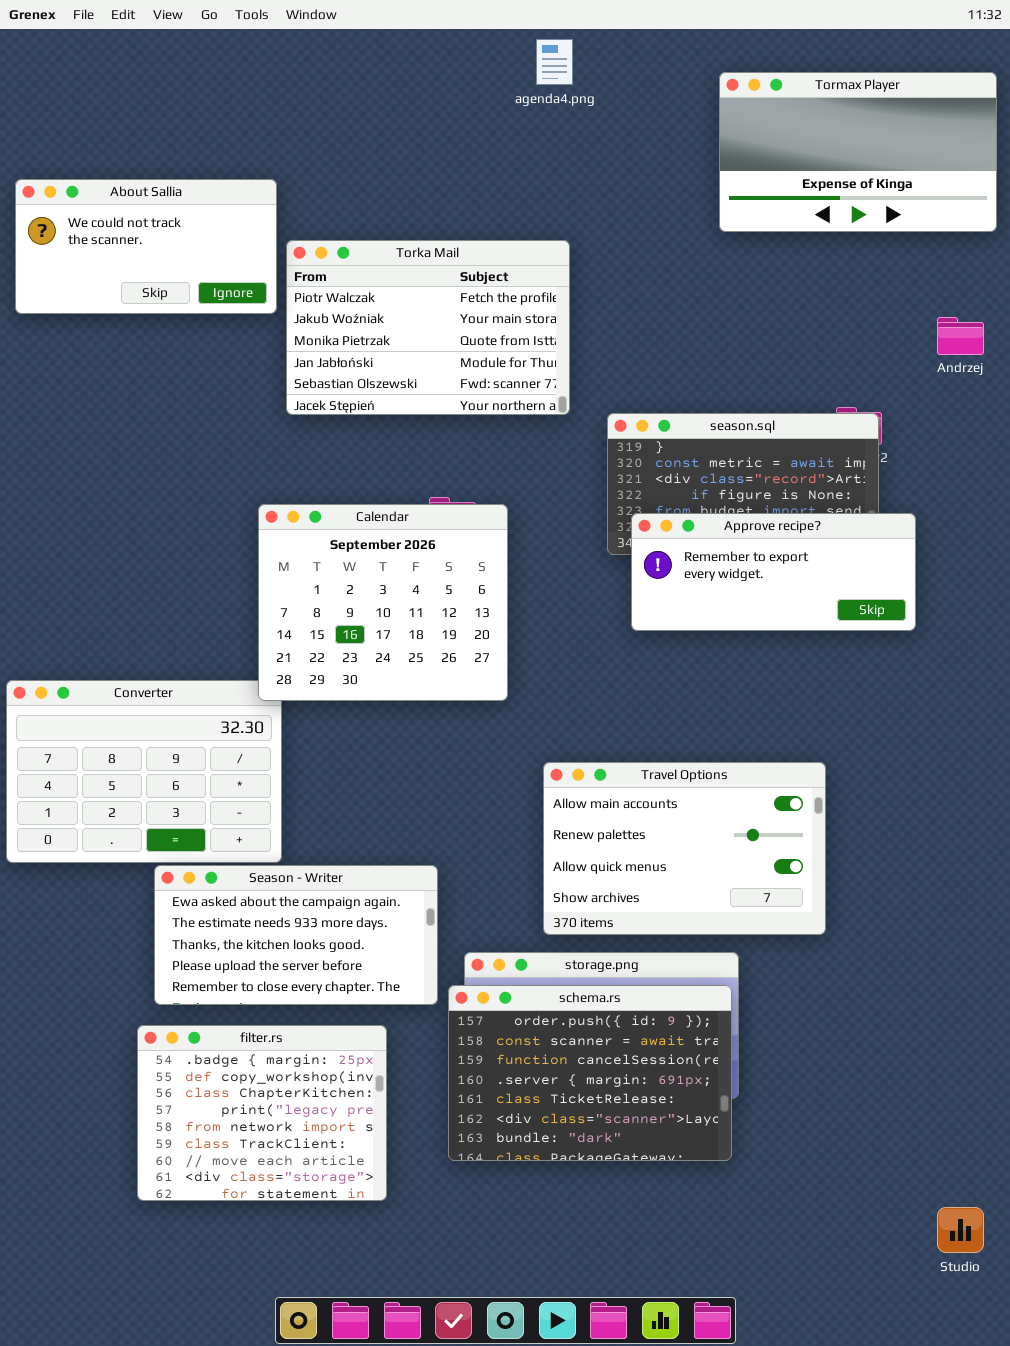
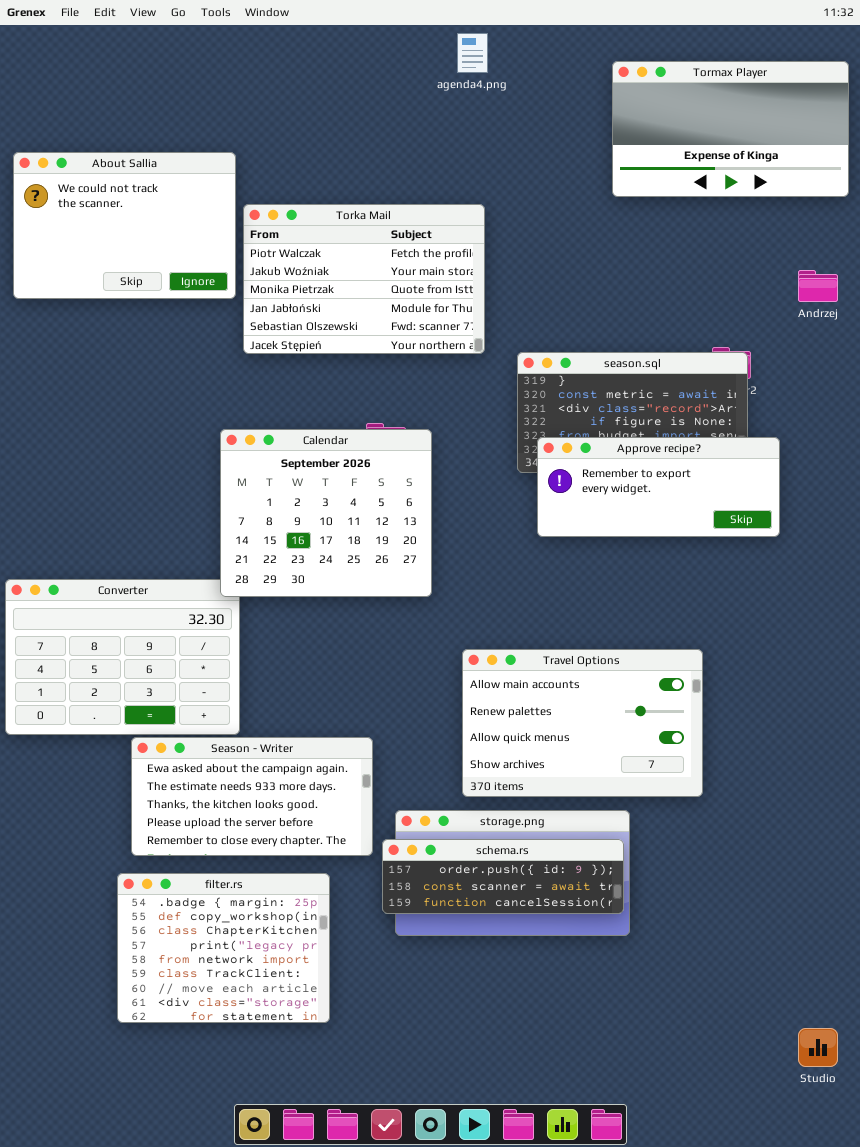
About Sallia: [15,179,277,314] -> [13,152,236,299], resized
schema.rs: [448,985,732,1161] -> [382,839,624,914], resized

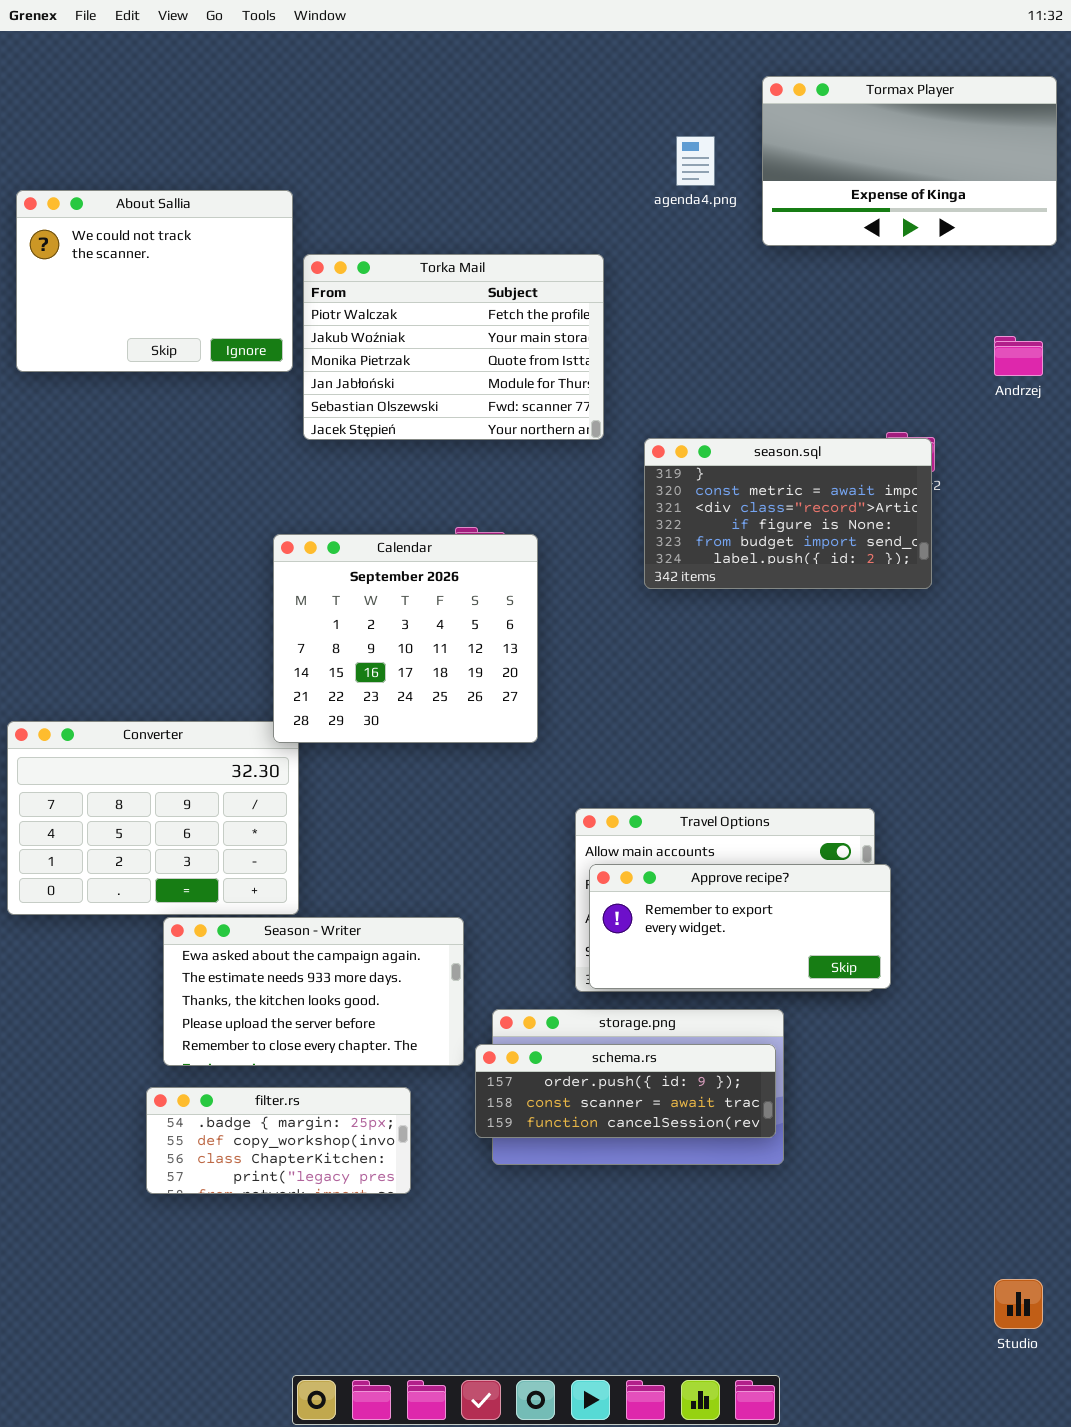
agenda4.png: [457,33,488,73] -> [676,136,715,186], moved
Approve recipe?: [537,437,780,537] -> [589,864,891,989], moved
filter.rs: [117,873,330,1023] -> [146,1087,411,1194], resized

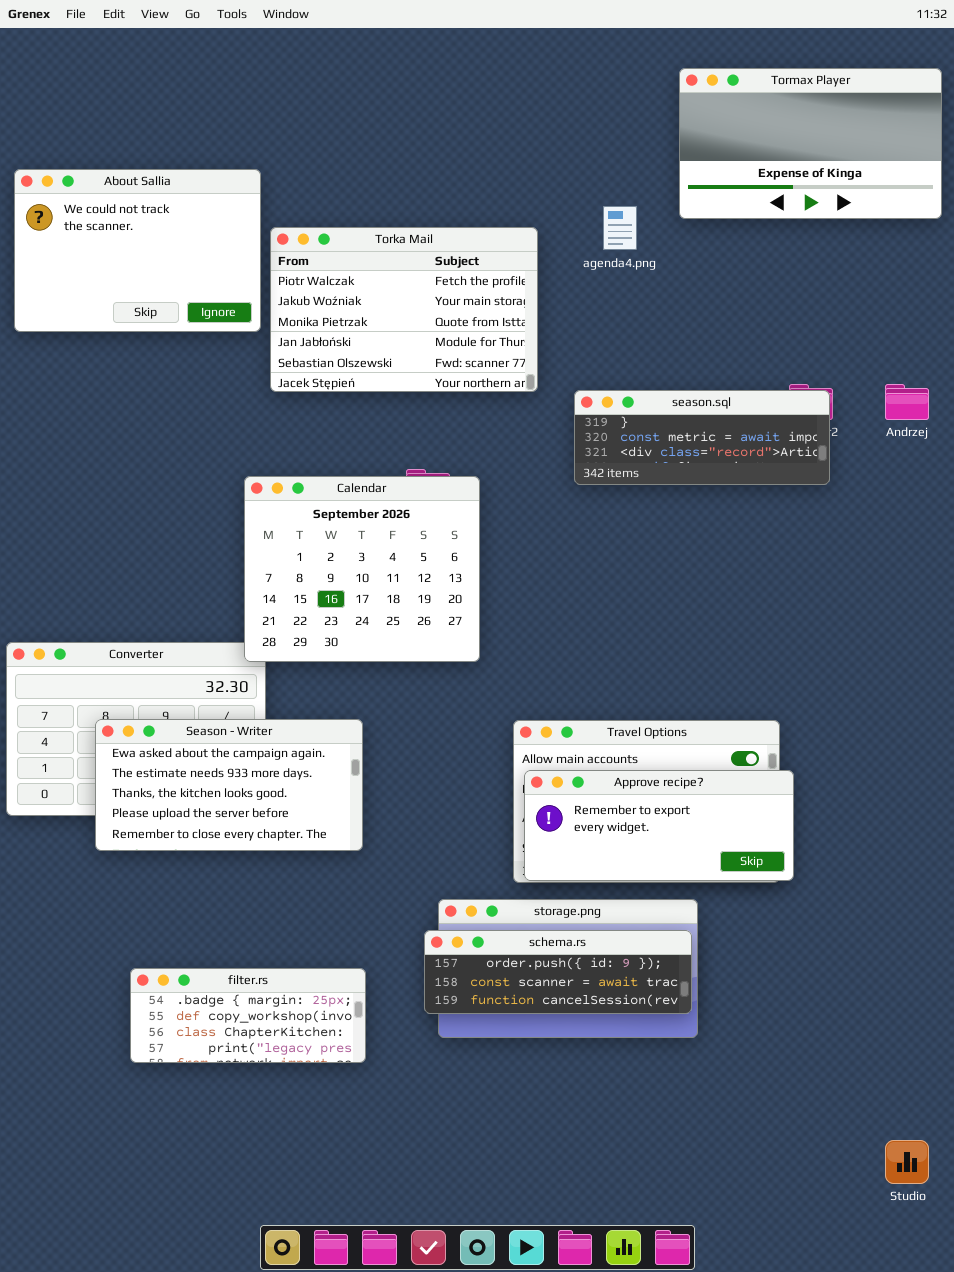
agenda4.png: [676,136,715,186] -> [603,206,637,250], moved
Andrzej: [994,336,1043,376] -> [885,384,929,420], moved
season.sql: [644,438,932,589] -> [574,390,830,485], resized
Season - Writer: [163,917,464,1066] -> [95,719,363,851], moved

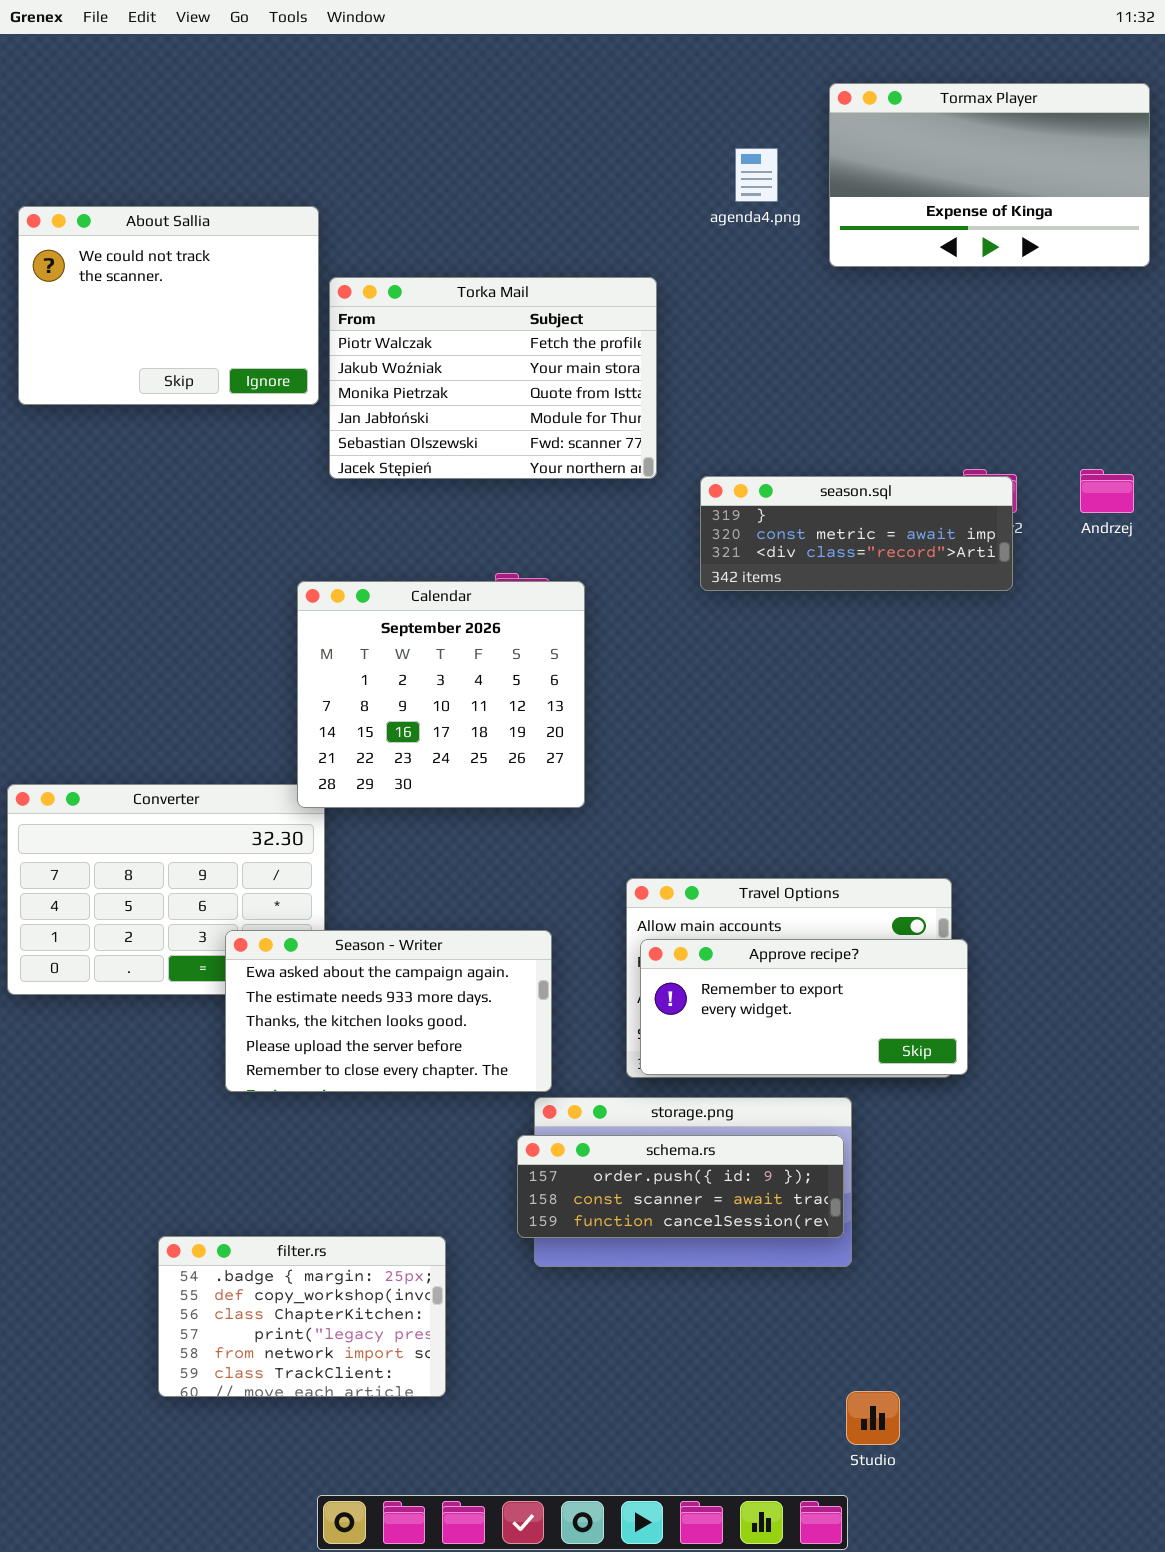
agenda4.png: [603,206,637,250] -> [735,148,778,202], moved
Season - Writer: [95,719,363,851] -> [225,930,552,1092], moved
filter.rs: [130,968,366,1063] -> [158,1236,446,1397], moved, resized
Studio: [885,1140,929,1184] -> [846,1391,900,1445], moved

